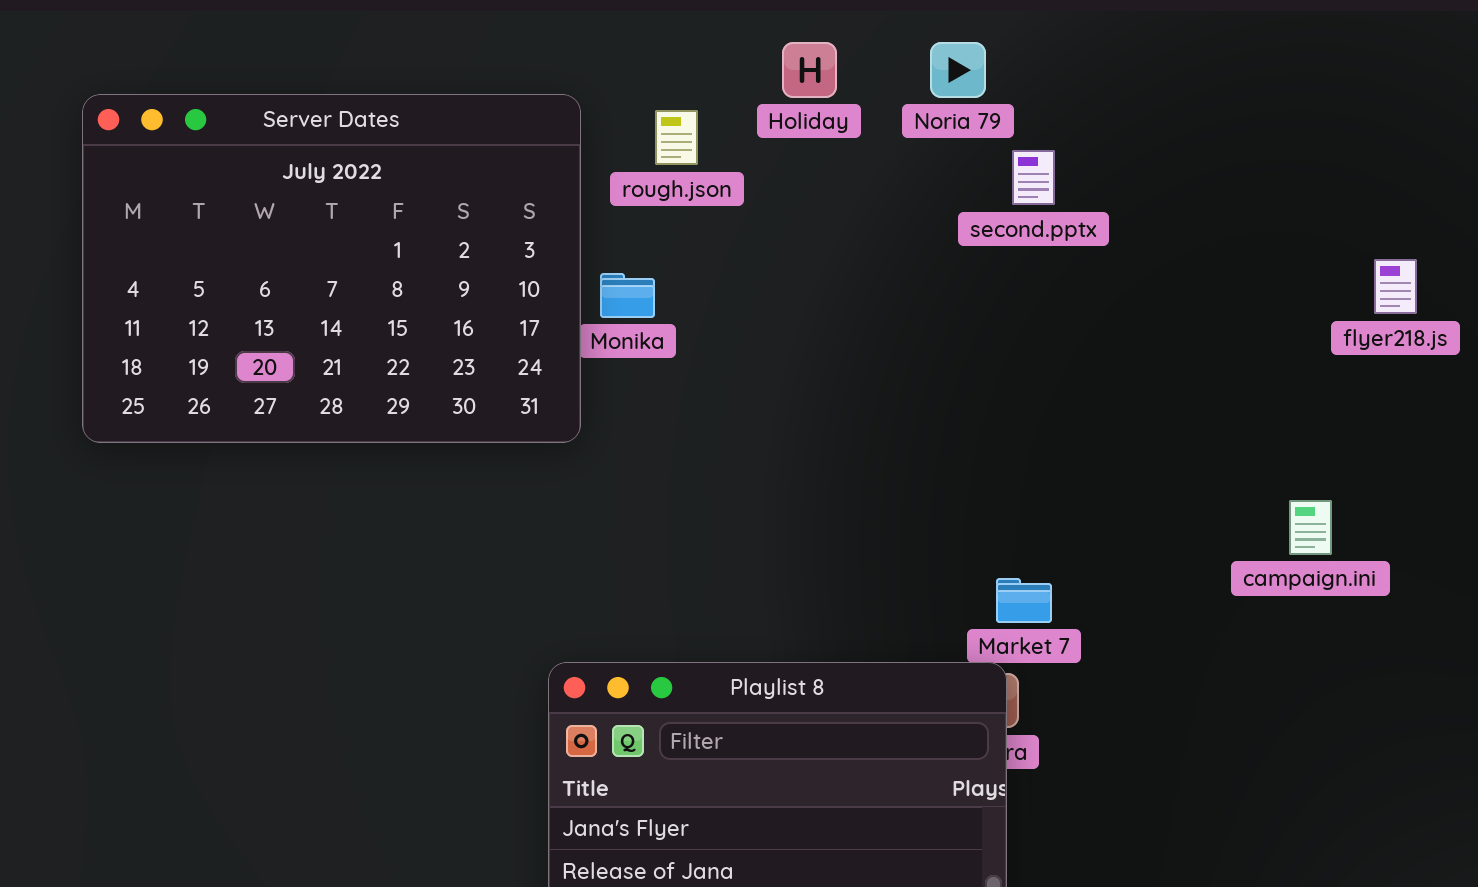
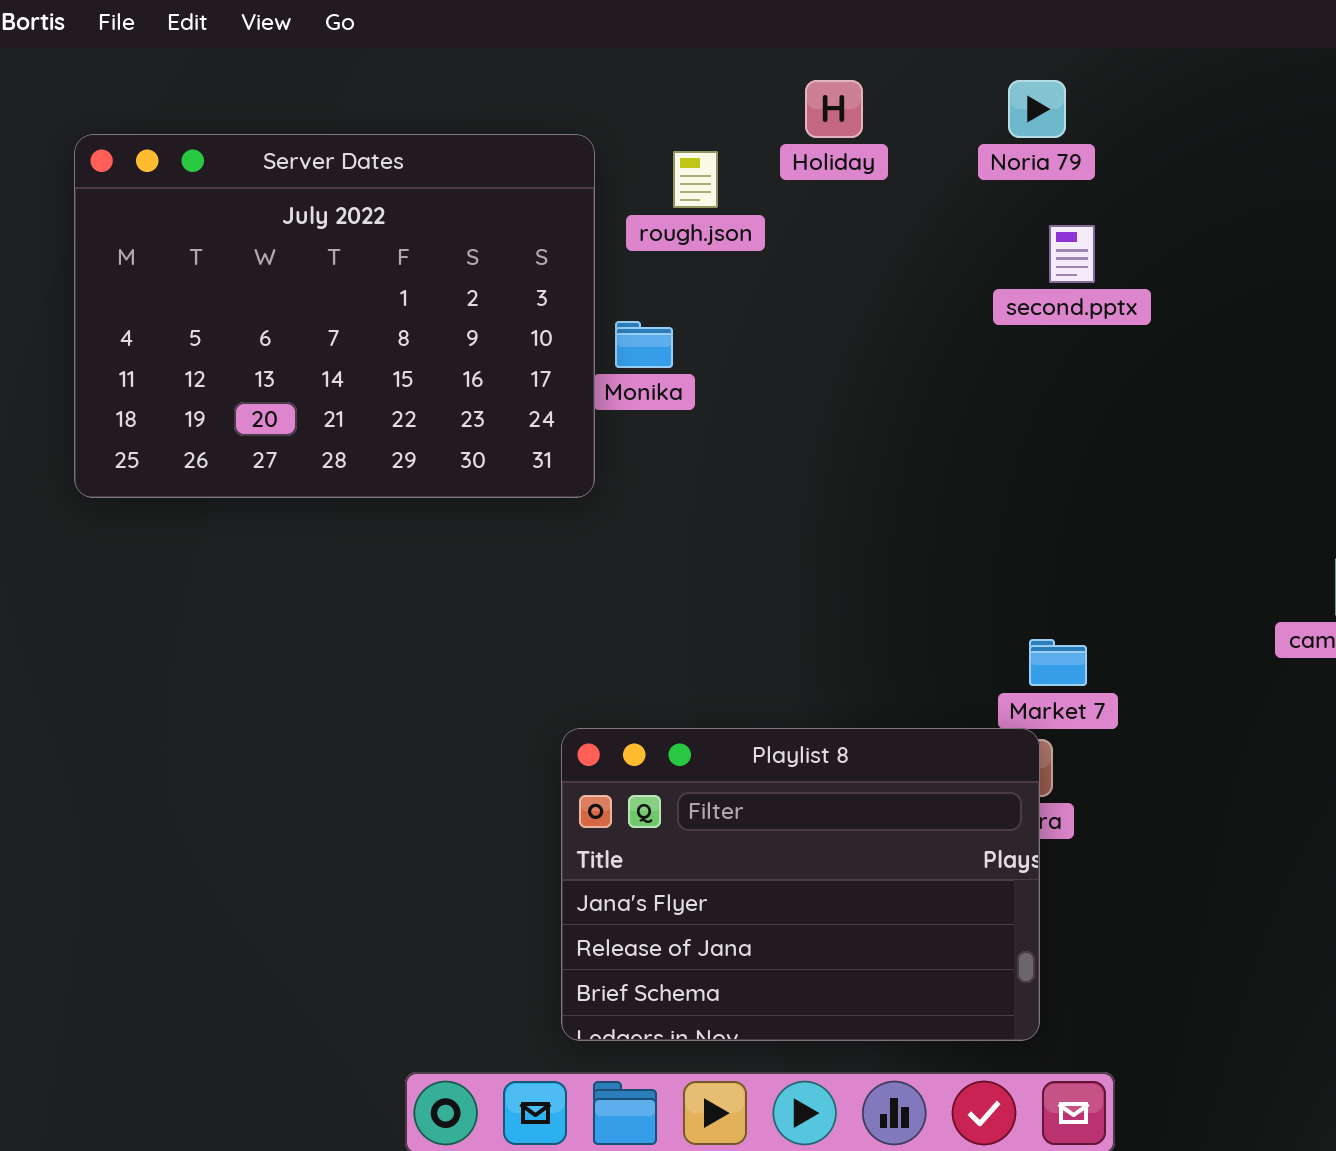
Noria 79: [930,42,986,98] -> [1008,80,1066,138], moved
second.pptx: [1012,150,1055,205] -> [1049,225,1095,283], moved

